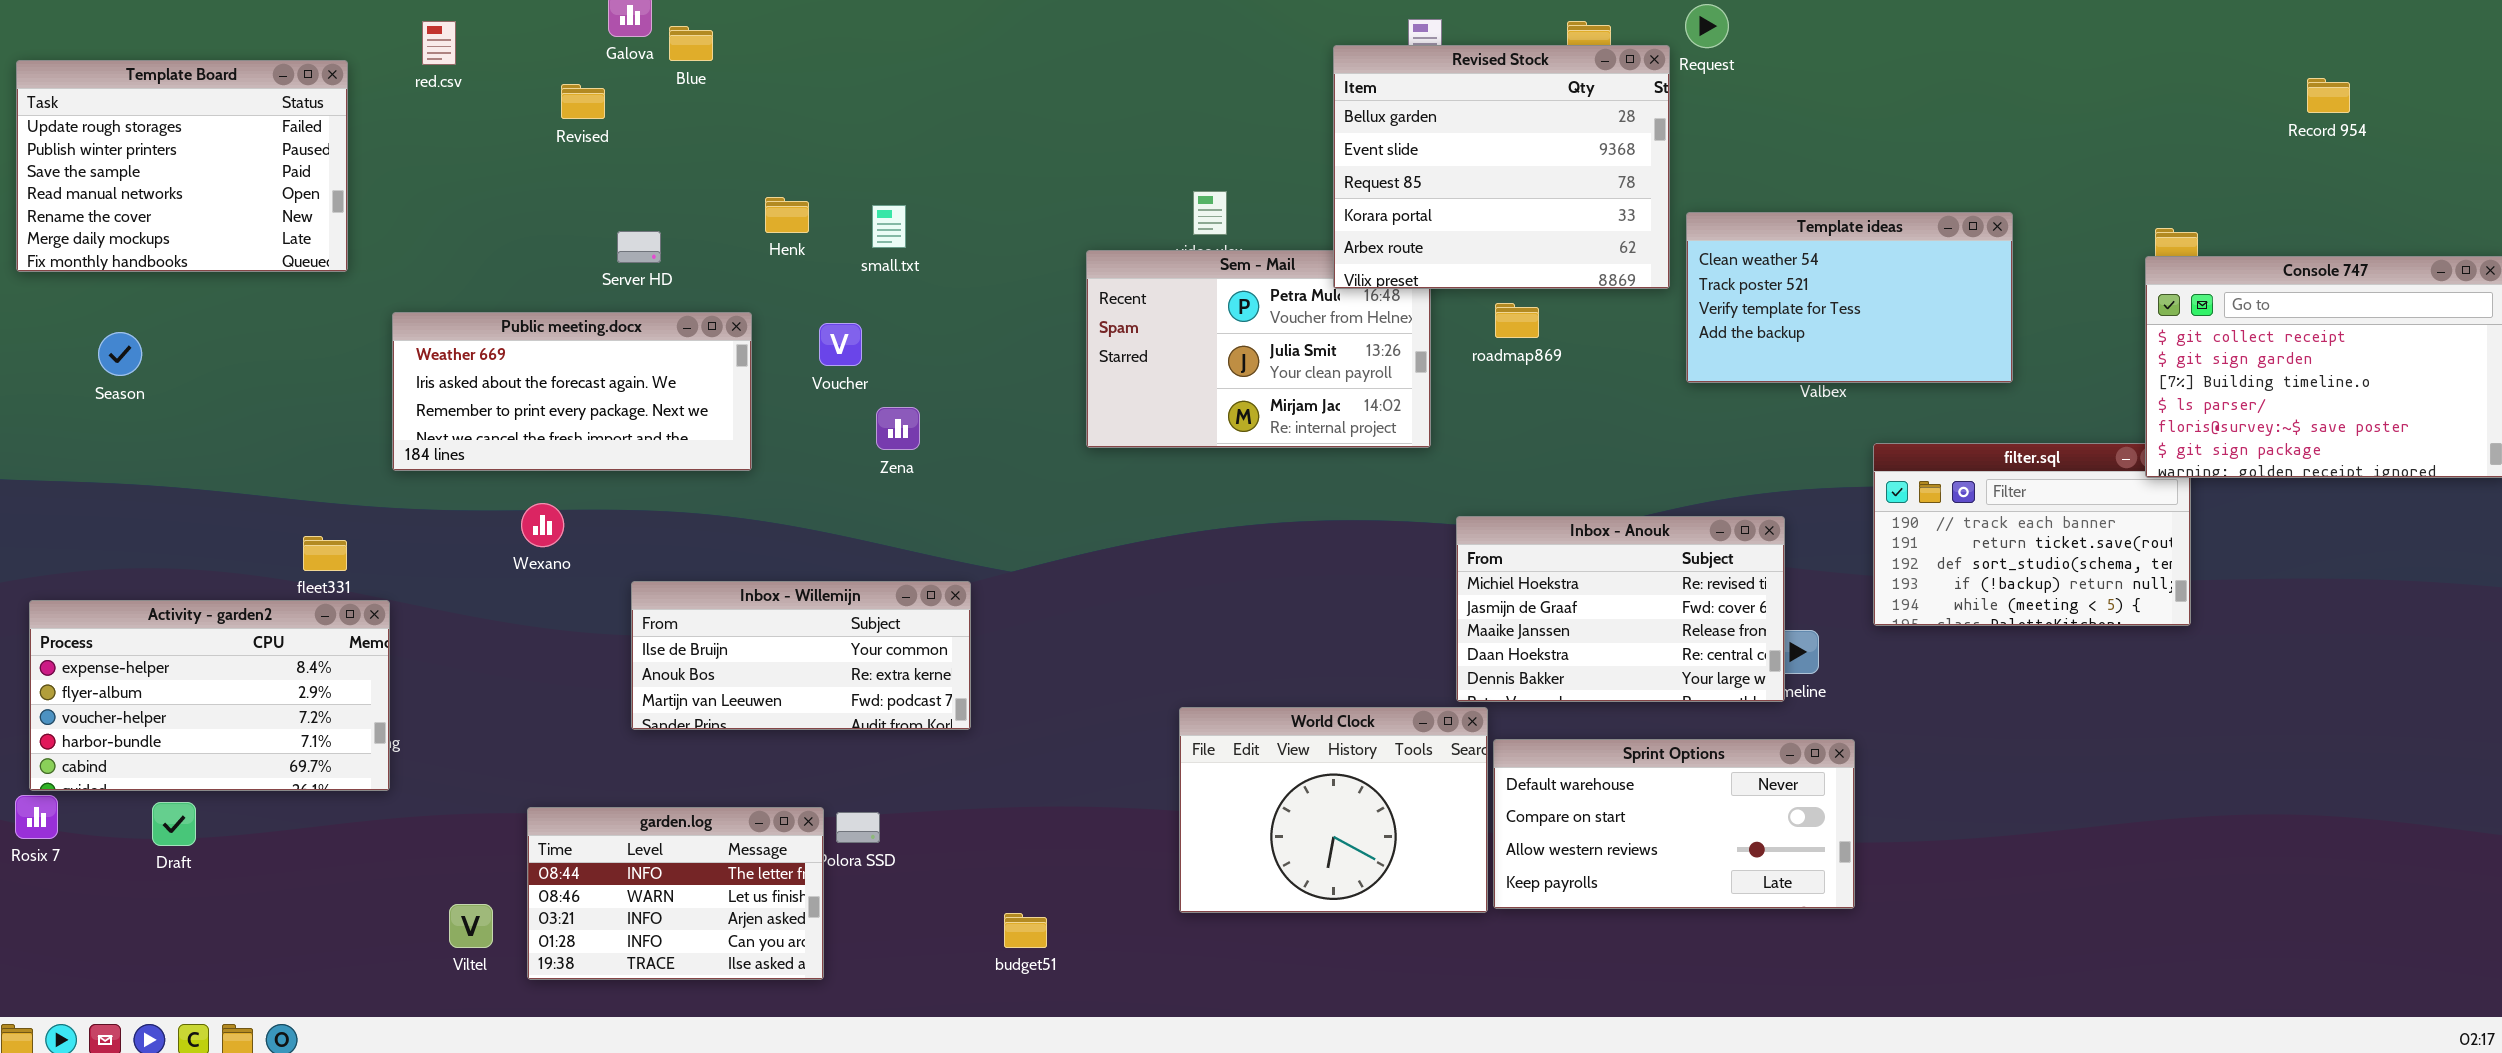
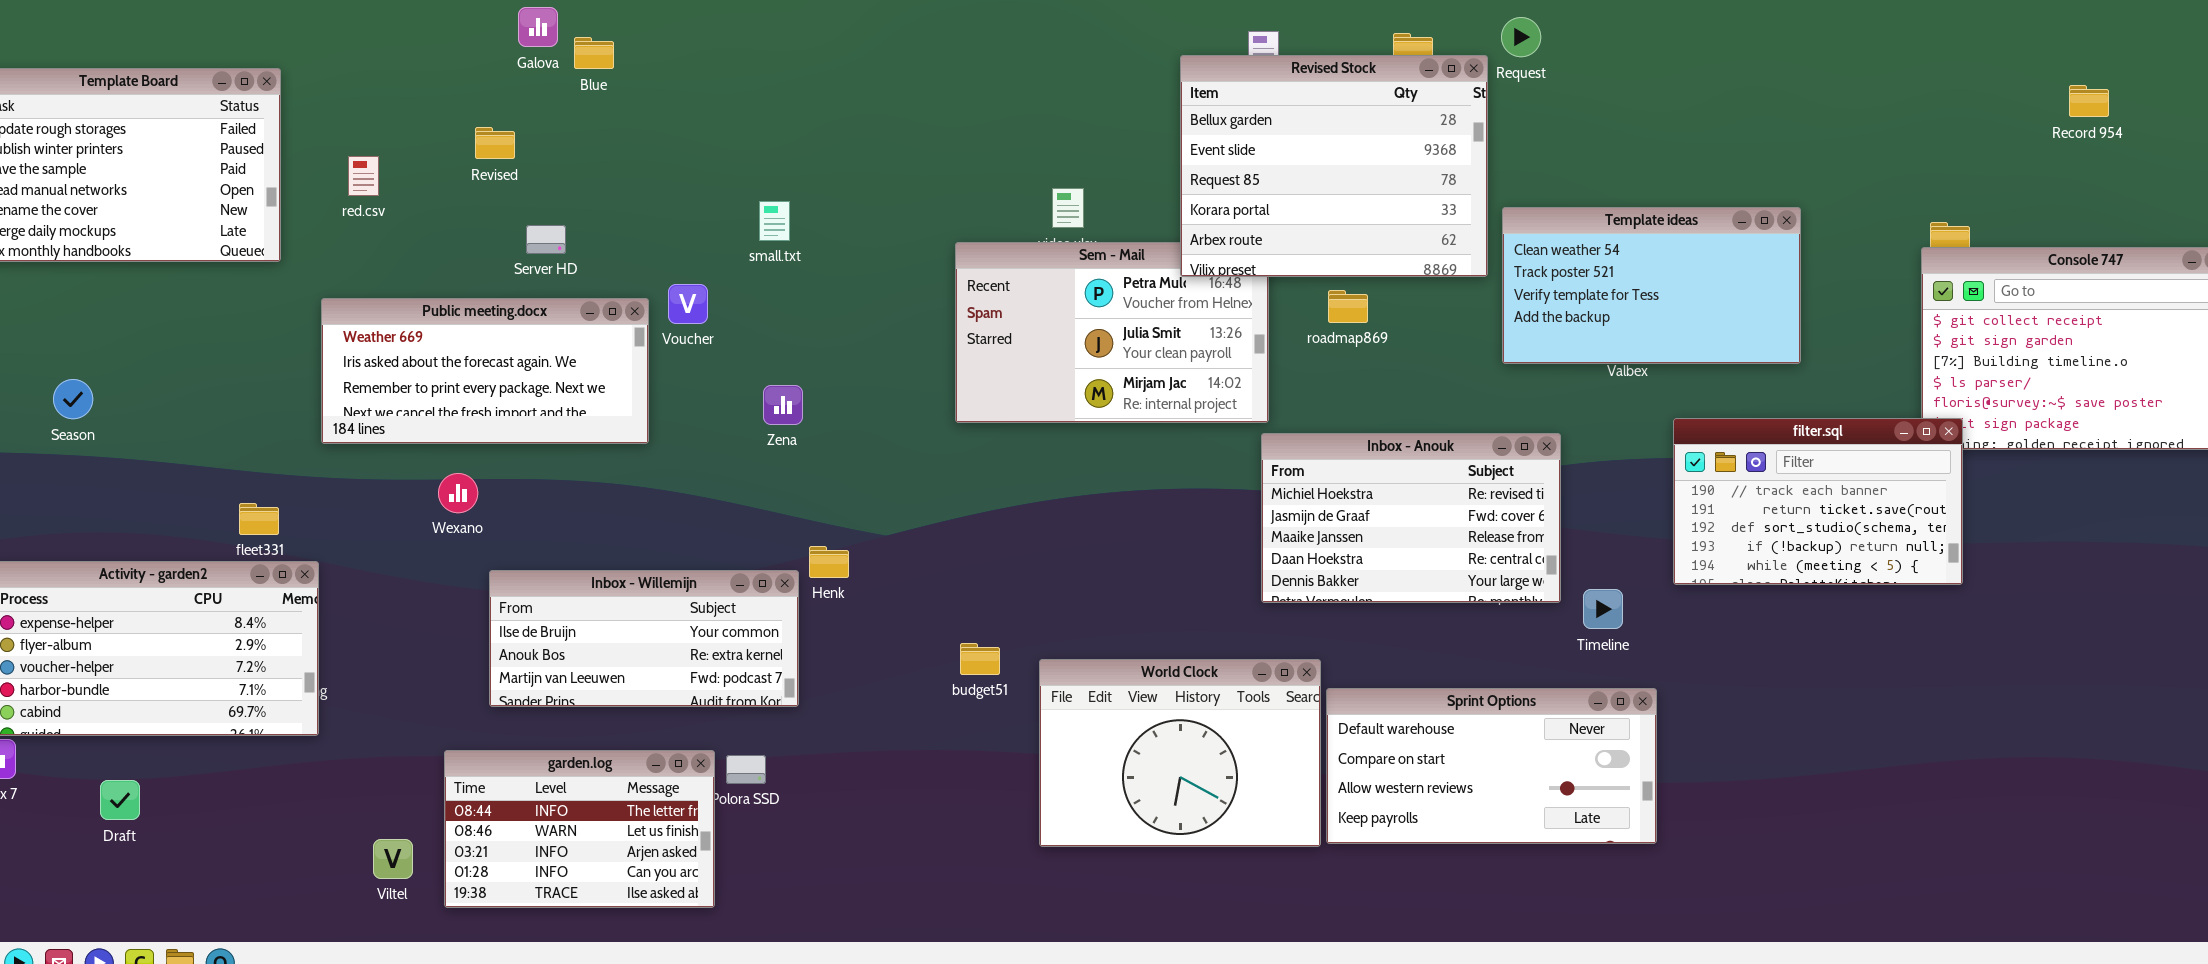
red.csv: [422,21,456,65] -> [348,156,379,196], moved
Revised: [561,84,605,119] -> [475,127,515,159], moved
Henk: [765,197,809,233] -> [809,546,849,578], moved
Voucher: [819,323,862,366] -> [668,284,708,324], moved
Season: [98,332,142,376] -> [53,379,93,419], moved
filter.sql: [1873,443,2191,626] -> [1673,418,1963,585], raised
Inbox - Anouk: [1456,516,1785,702] -> [1261,433,1561,603], moved
Inbox - Willemijn: [631,581,971,730] -> [489,570,799,707], moved
Draft: [152,802,196,846] -> [100,780,140,820], moved
budget51: [1004,913,1047,948] -> [960,643,1000,675], moved

